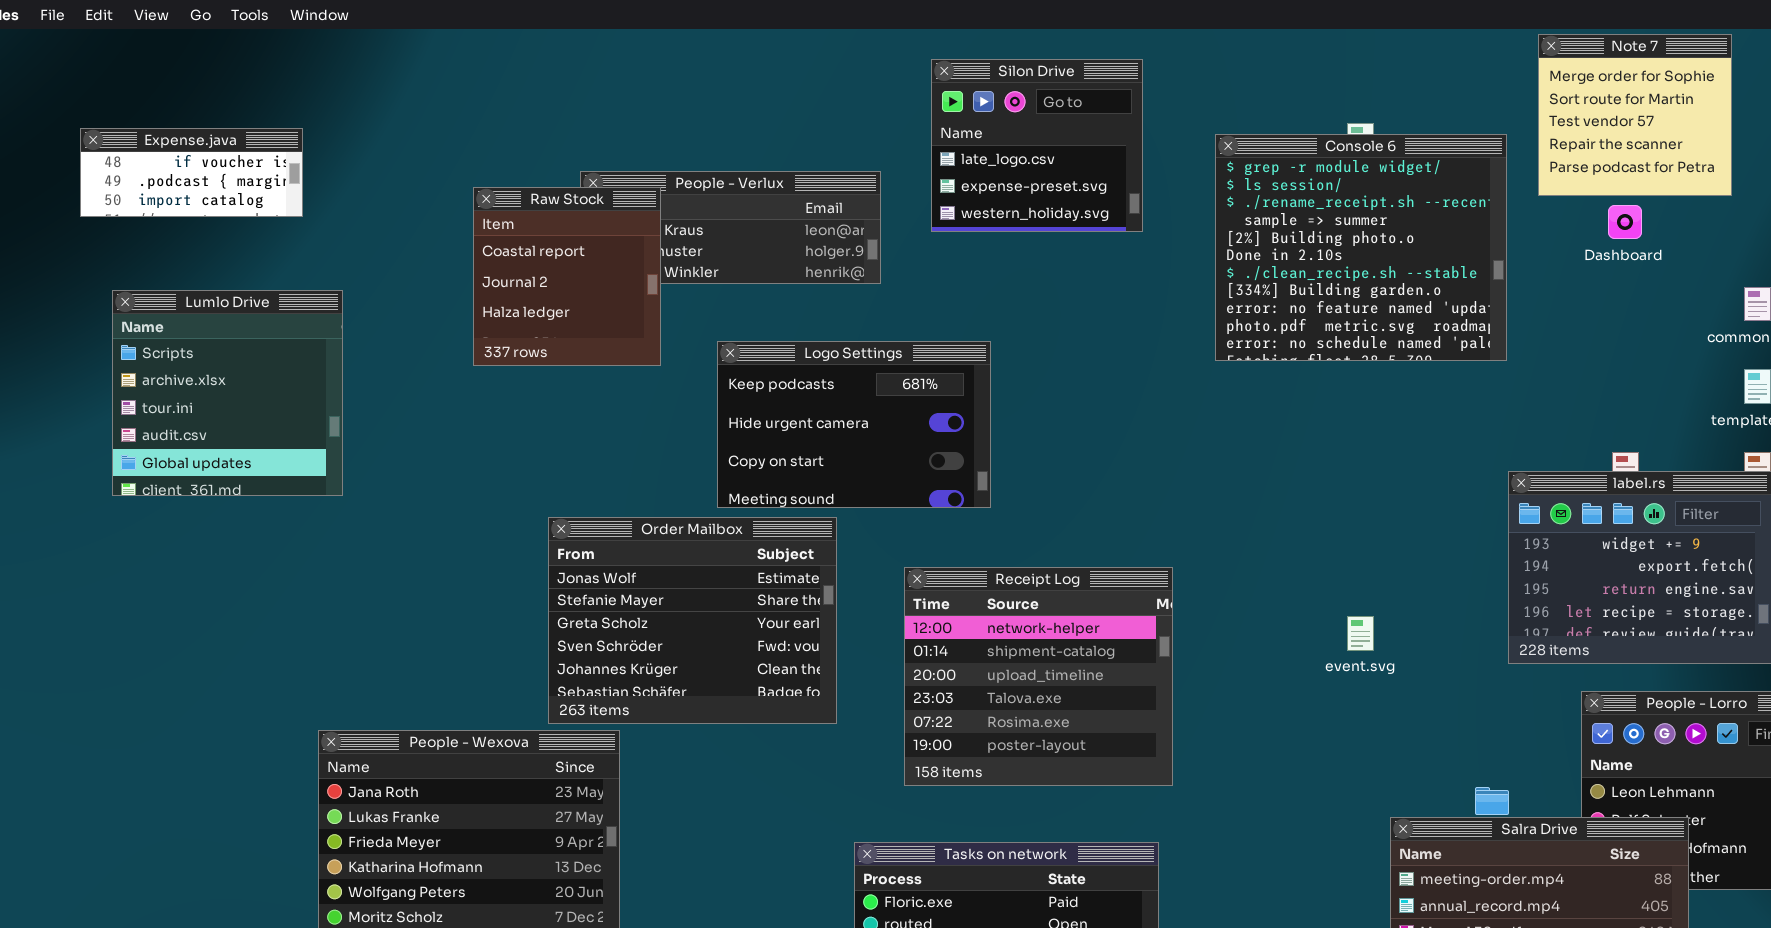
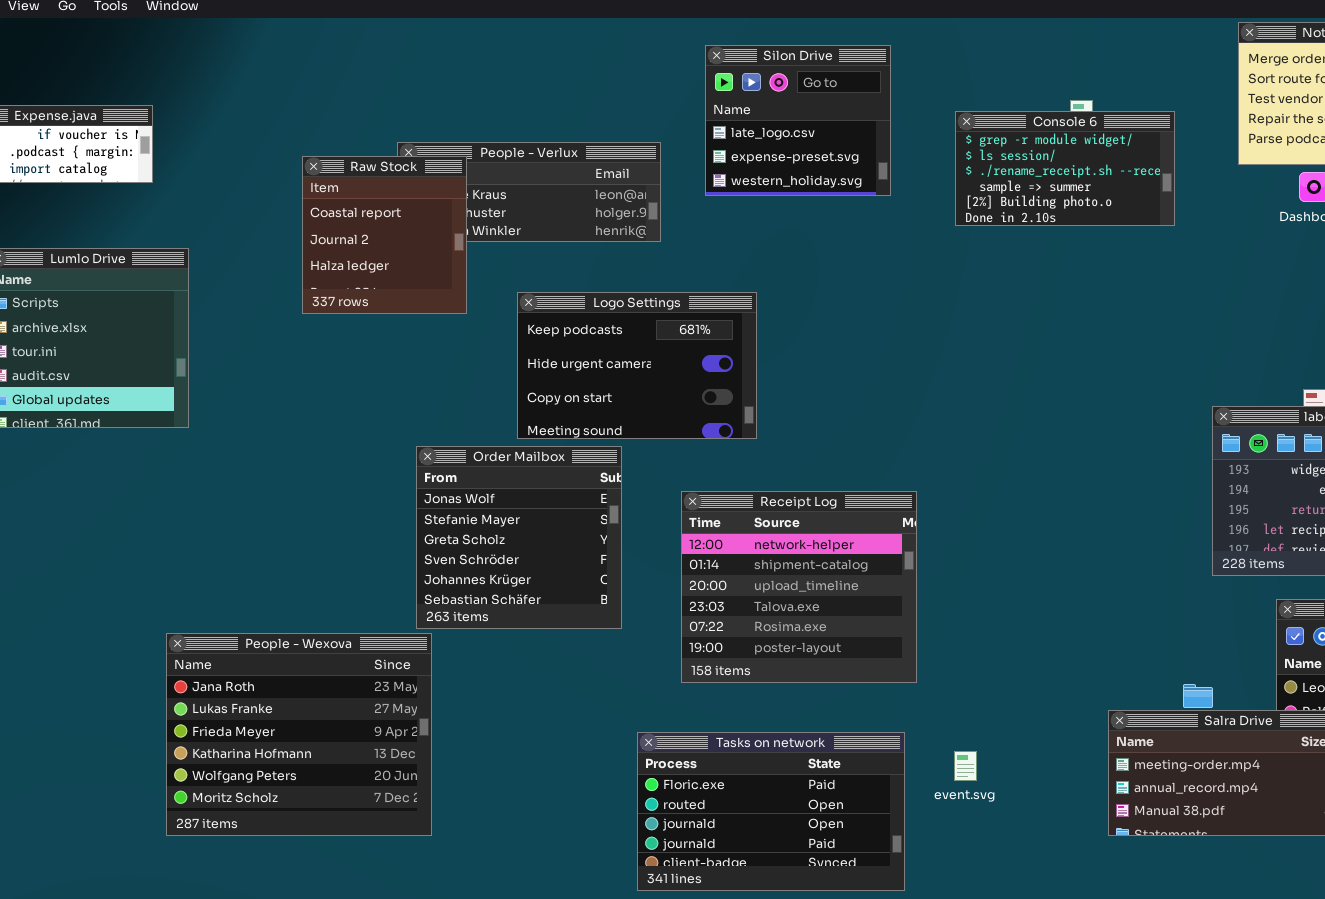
Console 6: [1215,134,1507,361] -> [955,111,1175,226], resized
Order Mailbox: [548,517,837,724] -> [416,446,622,629], resized
event.svg: [1347,616,1374,651] -> [954,751,977,781], moved

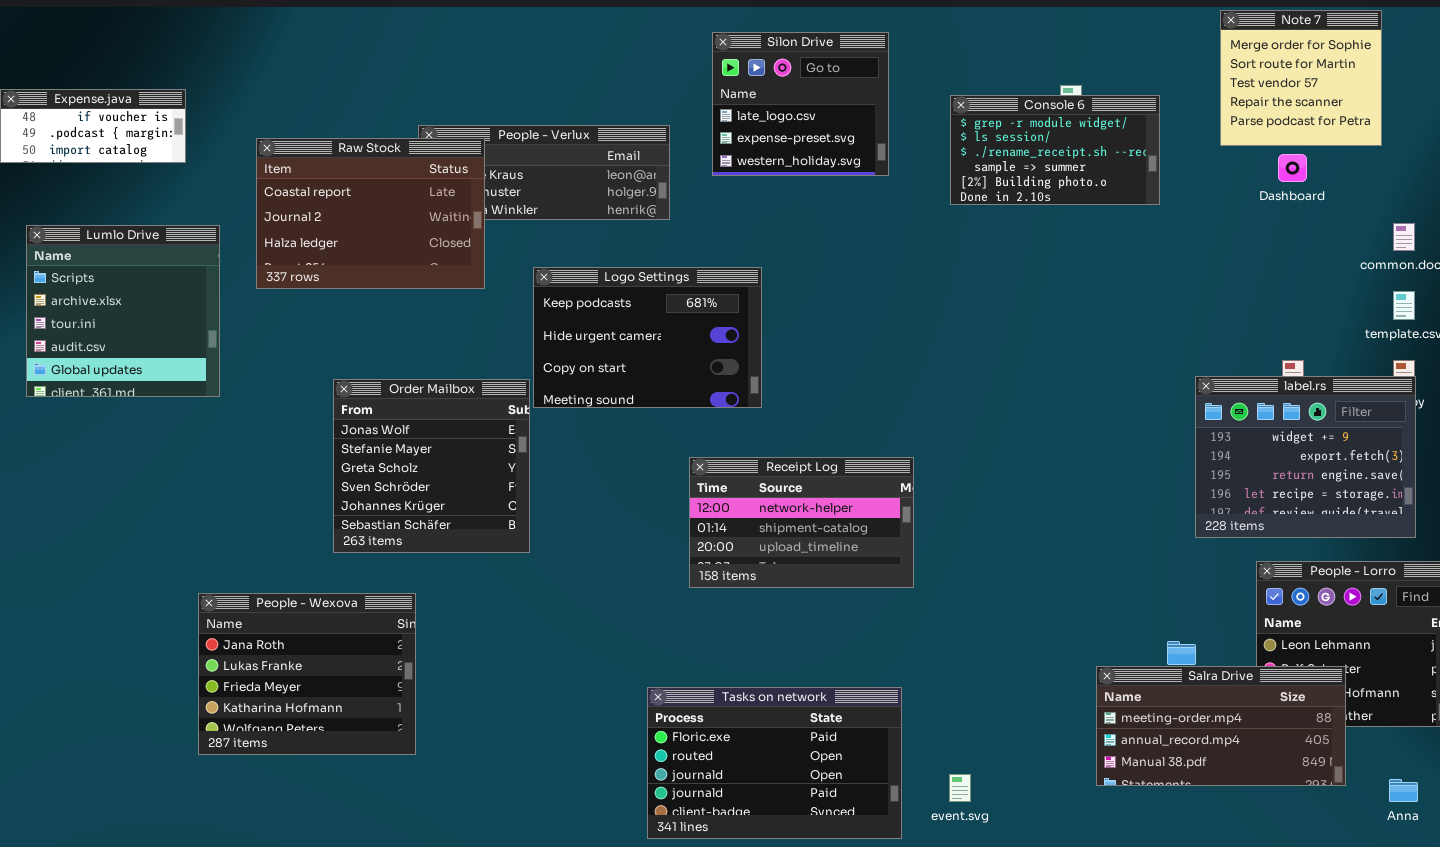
Raw Stock: [302,156,467,314] -> [256,138,485,289], resized
Order Mailbox: [416,446,622,629] -> [333,379,530,553], moved
Receipt Log: [681,491,917,683] -> [689,457,914,588], resized
People - Wexova: [166,633,432,836] -> [198,593,416,755], resized
event.svg: [954,751,977,781] -> [949,774,971,802], moved

